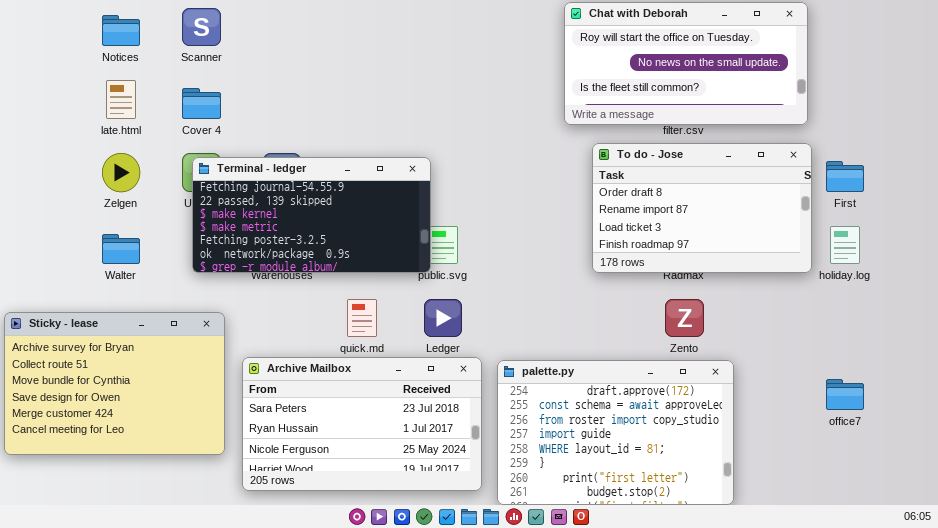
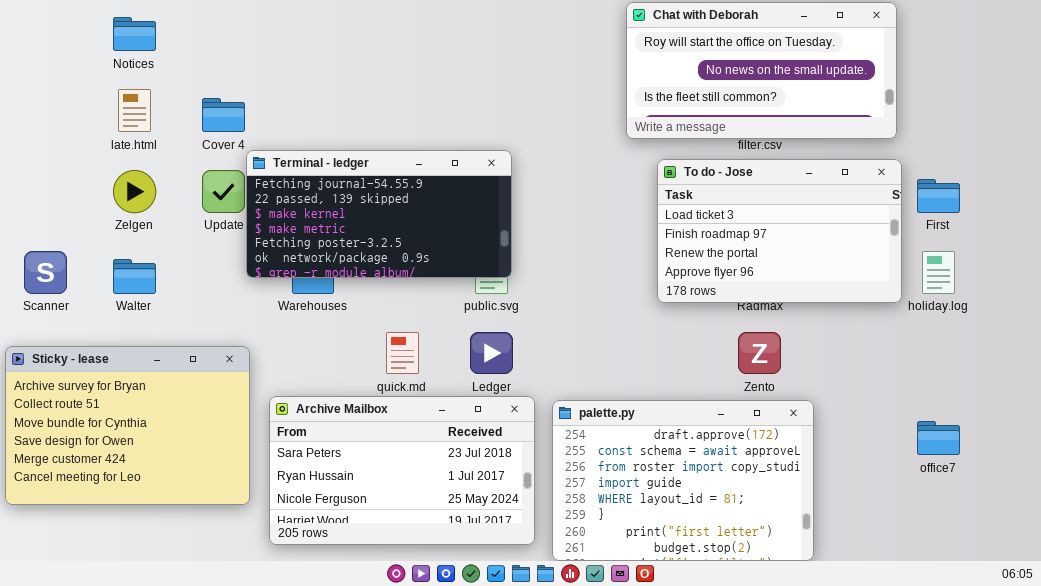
Scanner: [182,8,221,46] -> [24,251,67,294], moved
To do - Jose: [592,143,812,273] -> [657,159,902,303], scrolled down 2 rows
Terminal - ledger: [192,157,431,273] -> [246,150,512,278], moved

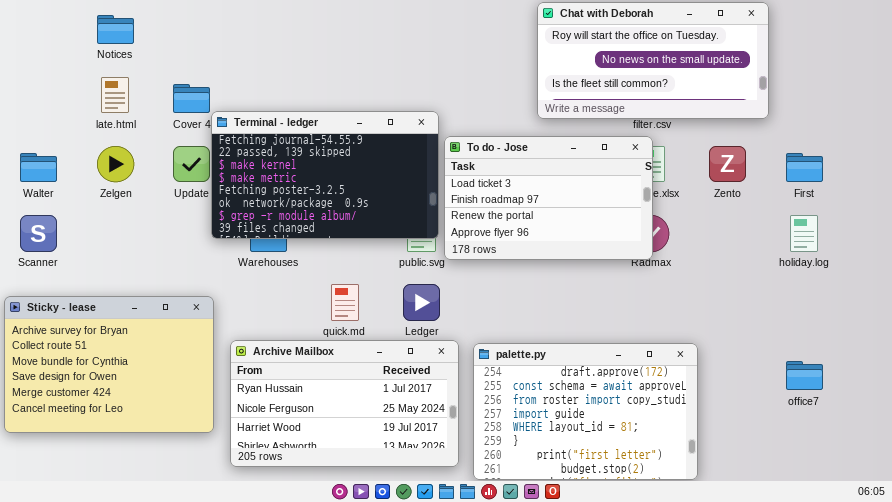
Terminal - ledger: [246,150,512,278] -> [211,111,439,239], resized
To do - Jose: [657,159,902,303] -> [444,136,653,260], moved
Walter: [113,259,156,294] -> [20,153,57,182], moved
Zento: [738,332,781,374] -> [709,146,746,182], moved
Archive Mailbox: [269,396,535,545] -> [230,340,459,467], scrolled down 1 row

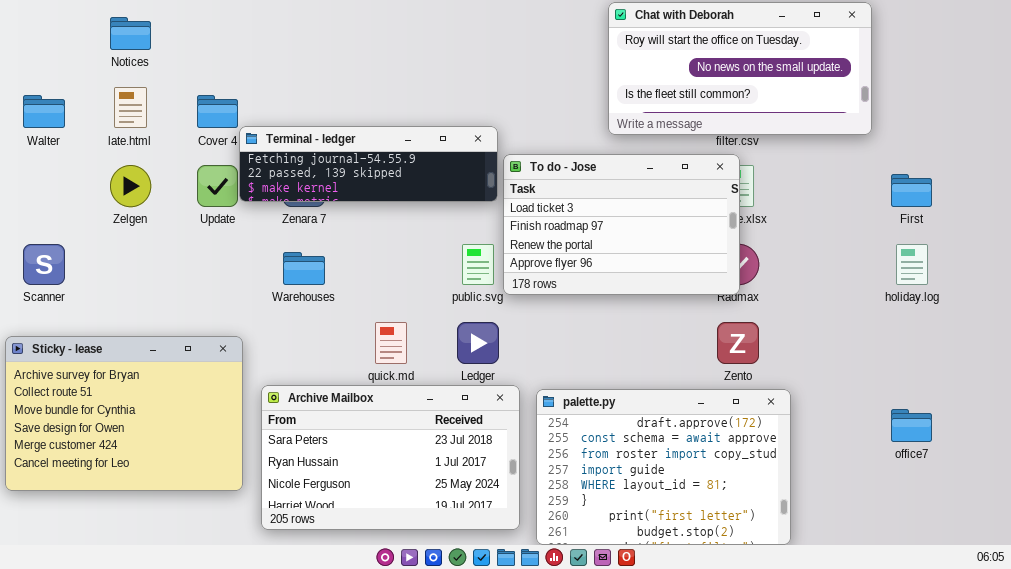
Terminal - ledger: [211,111,439,239] -> [239,126,498,202], resized
Zento: [709,146,746,182] -> [717,322,759,364], moved
Walter: [20,153,57,182] -> [23,95,65,128], moved
Archive Mailbox: [230,340,459,467] -> [261,385,520,530], scrolled up 1 row

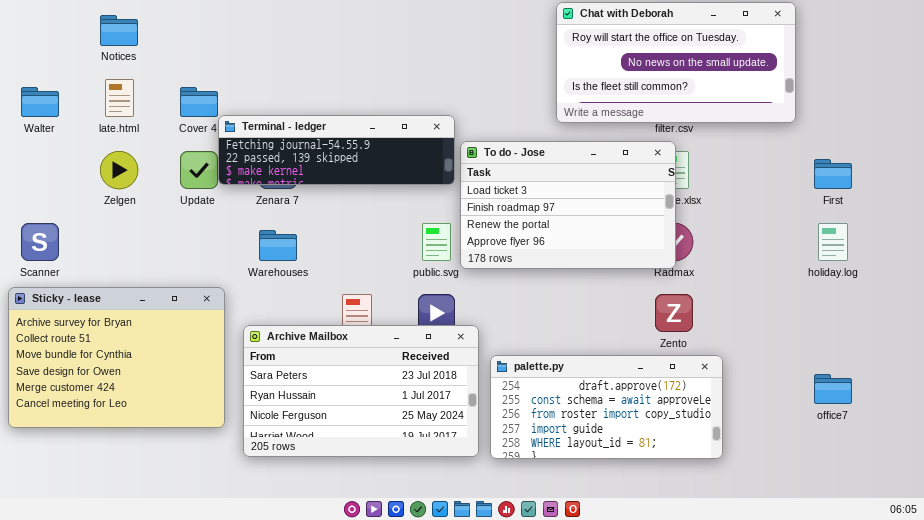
Sticky - lease: [5,336,243,491] -> [8,287,225,428], moved
Archive Mailbox: [261,385,520,530] -> [243,325,479,457], moved
palette.py: [536,389,791,545] -> [490,355,723,459], resized

